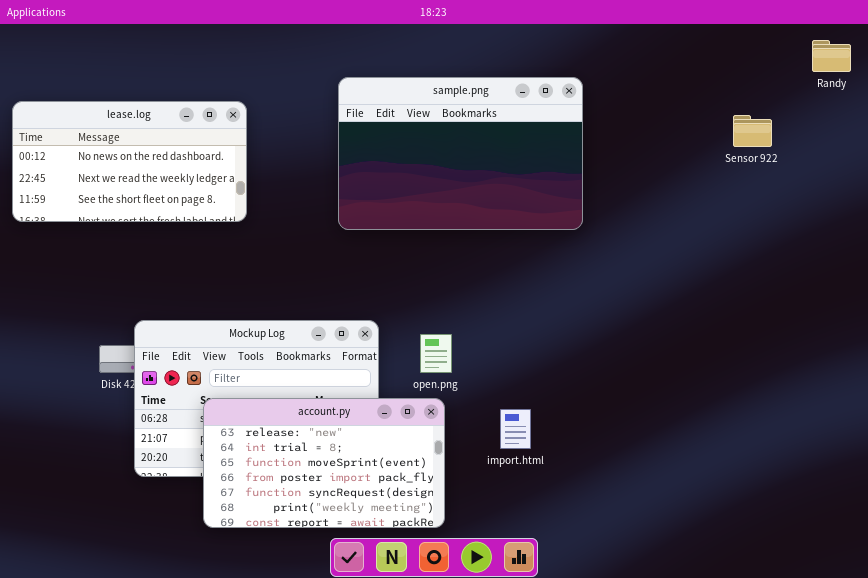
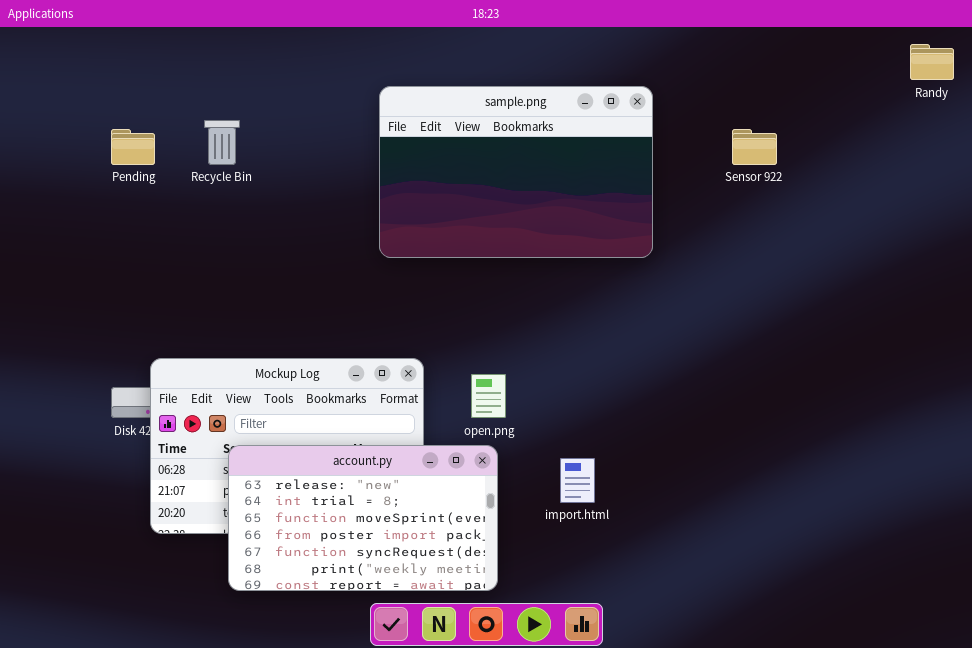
lease.log: [12,101,247,222] -> none, closed
Sensor 922: [733,115,772,147] -> [732,129,777,165], moved

